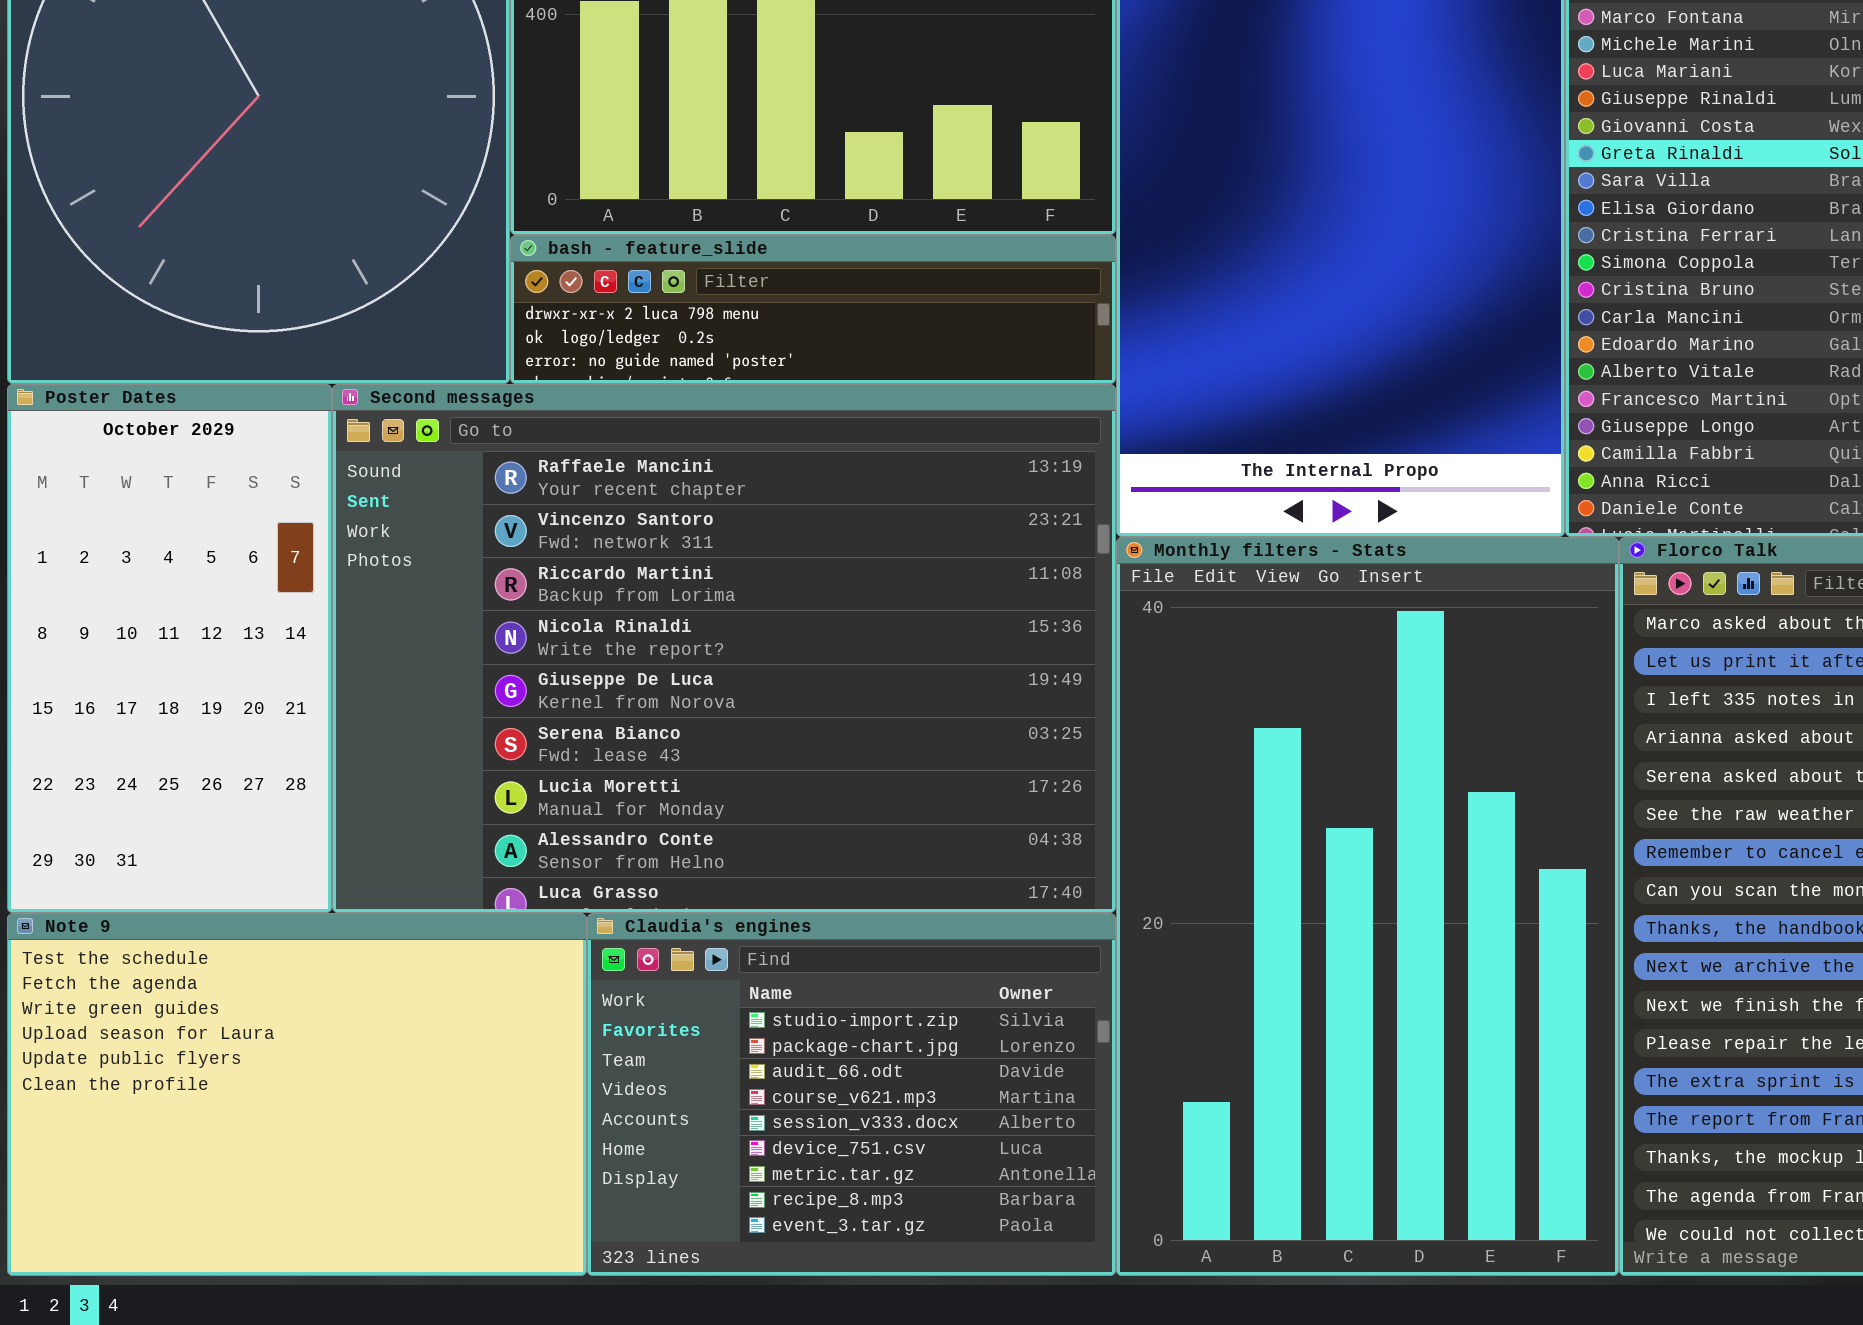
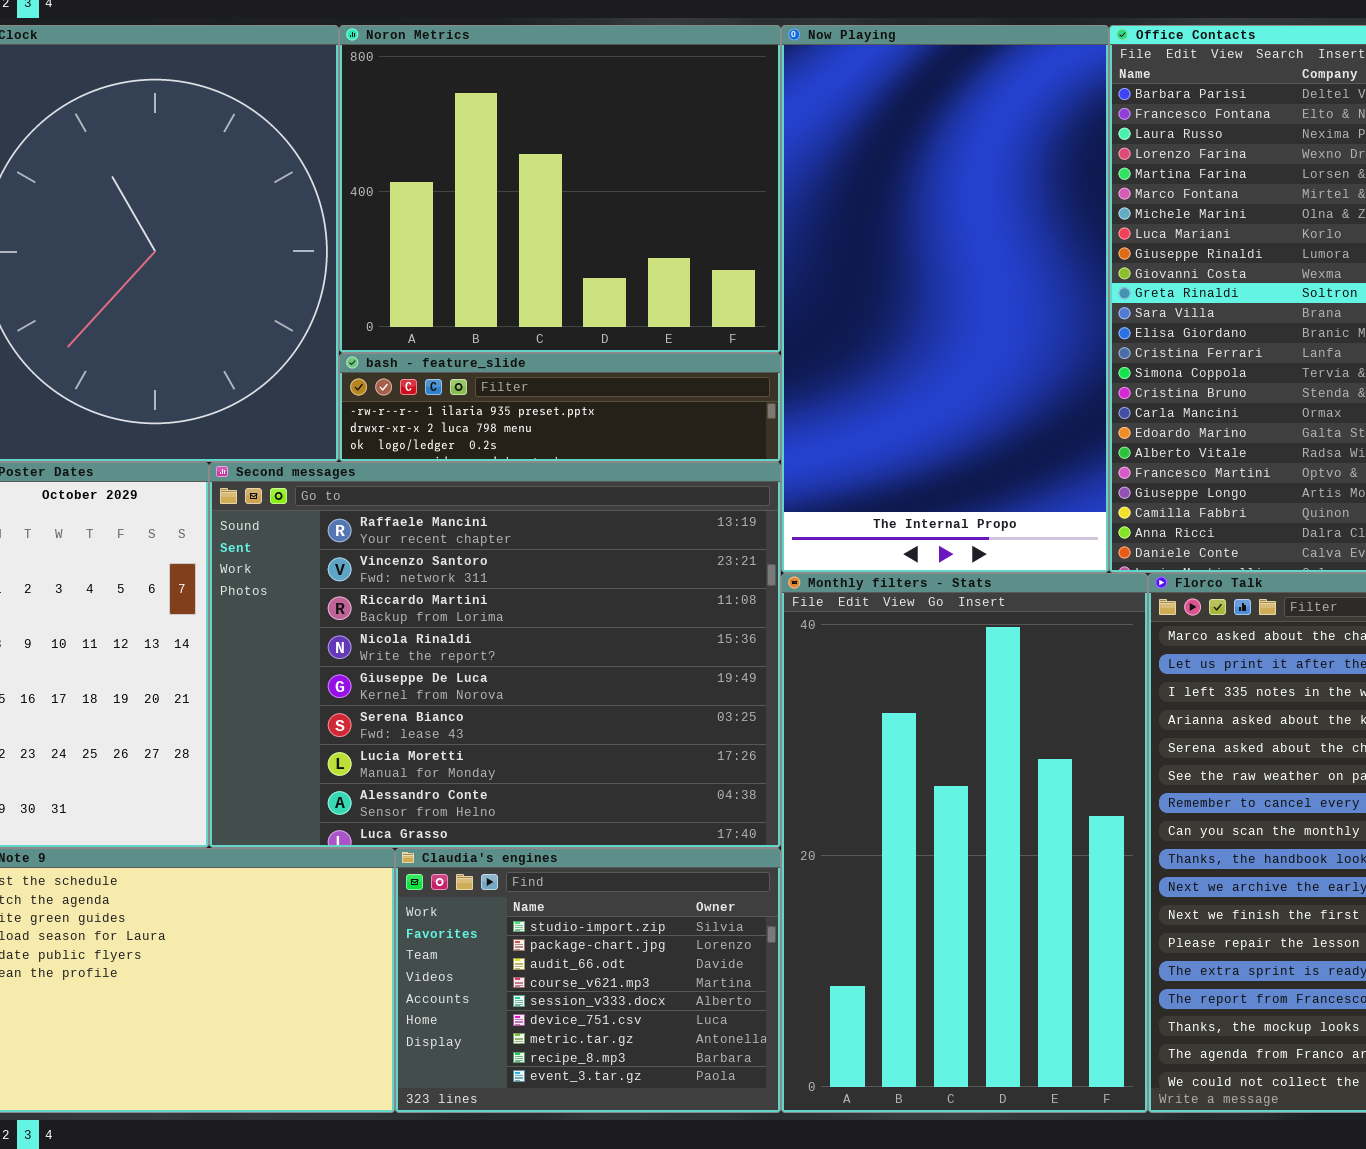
bash - feature_slide: [510,235,1116,384] -> [339,353,781,462], scrolled up 1 row

